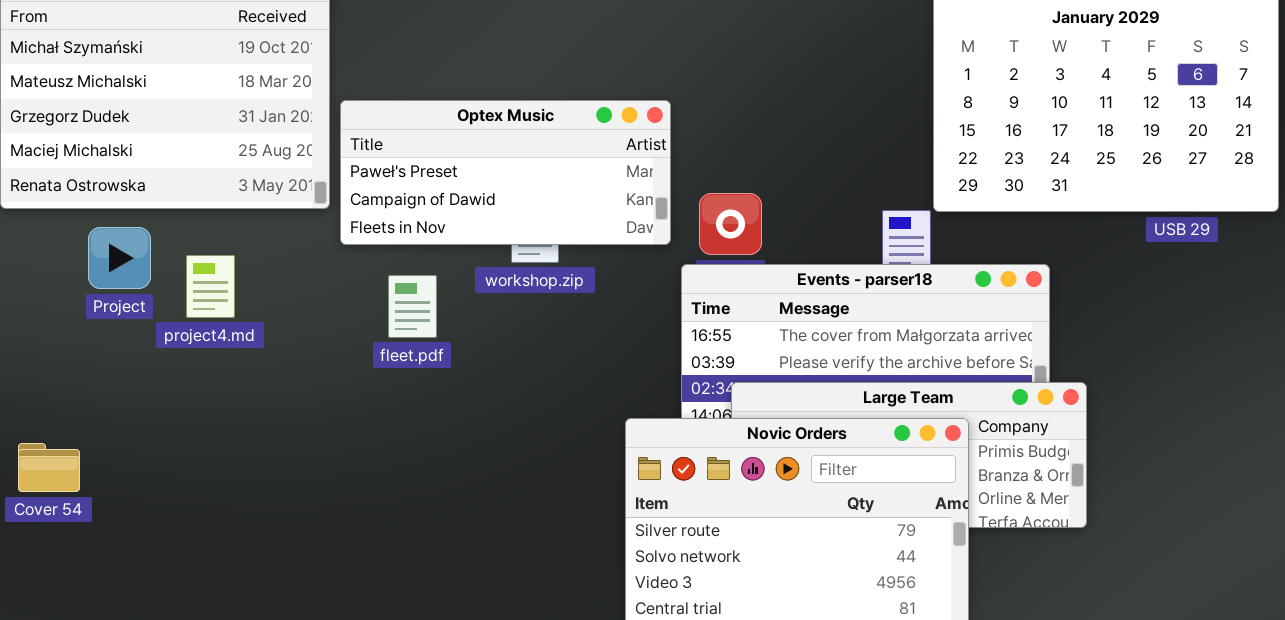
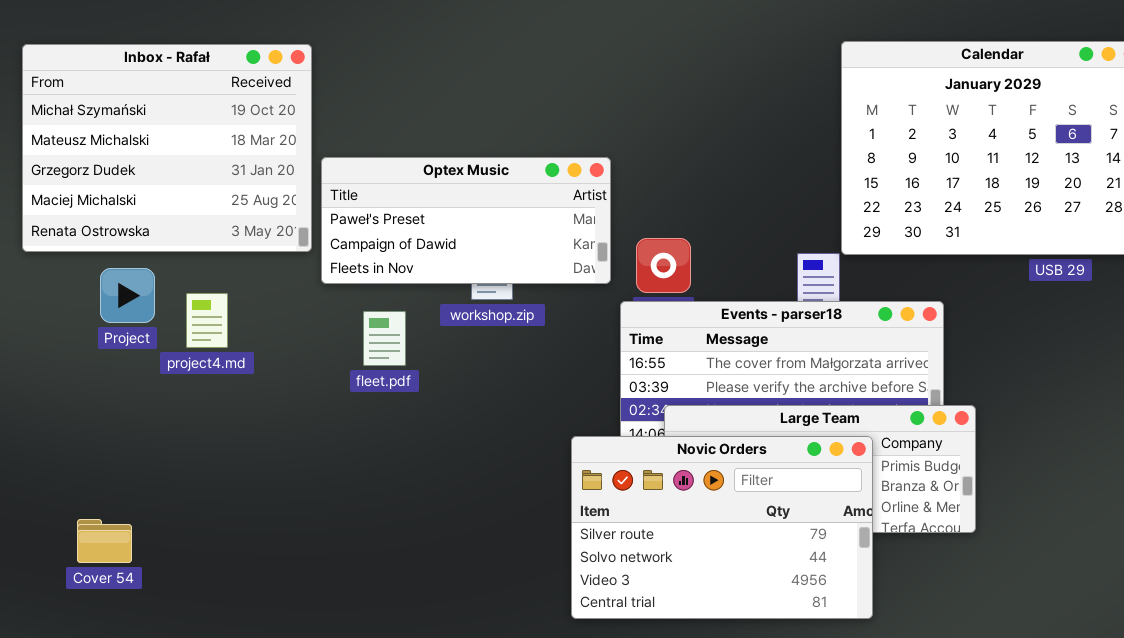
Cover 54: [18,443,80,492] -> [77,519,132,563], moved

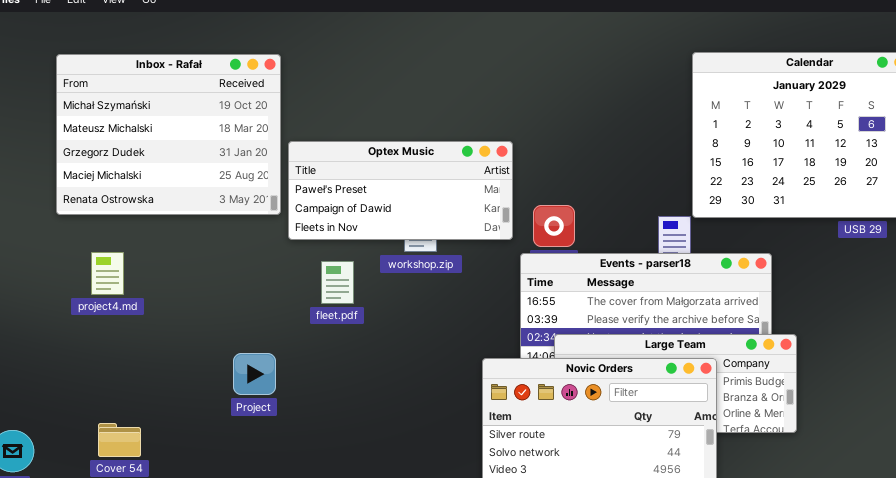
Project: [100,268,155,323] -> [233,353,276,395], moved
project4.md: [186,293,228,348] -> [91,252,124,295], moved

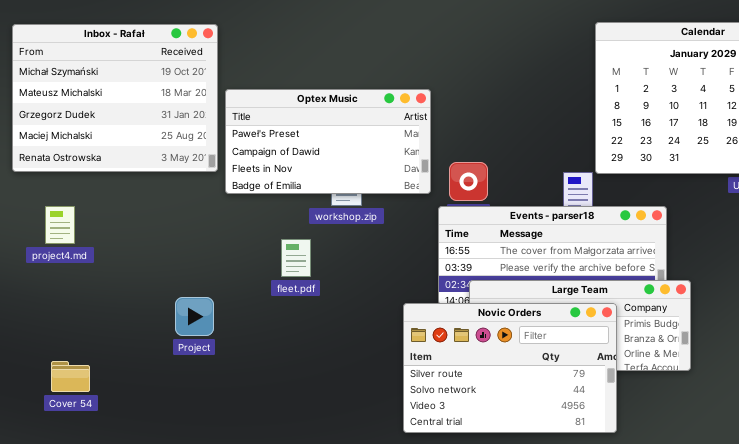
Optex Music: [288,141,513,240] -> [225,89,431,194], resized
fleet.pdf: [321,261,354,304] -> [281,239,311,277], moved

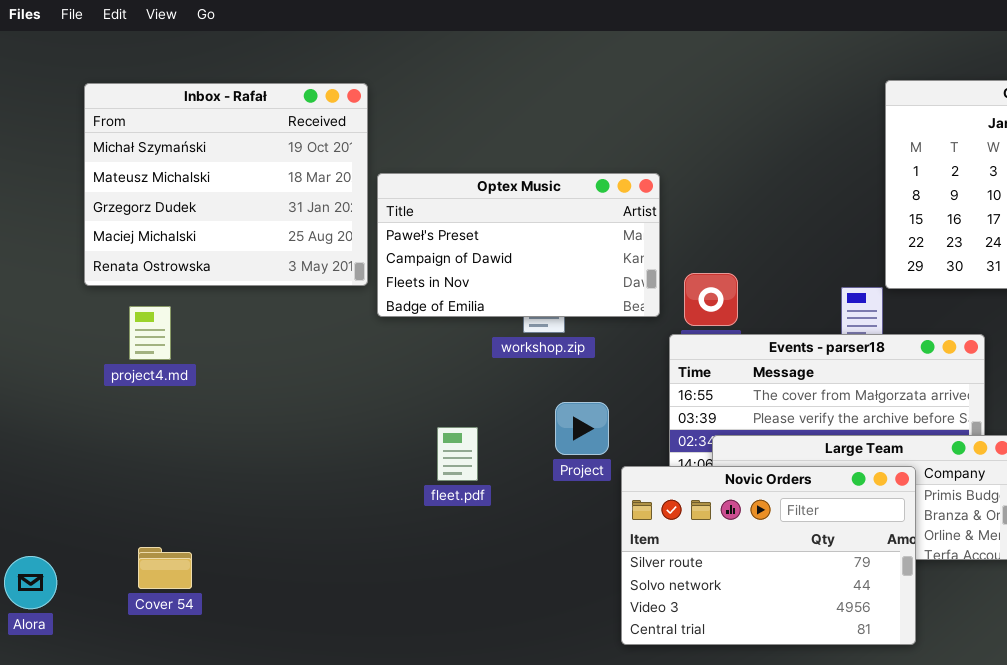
project4.md: [45,206,75,244] -> [129,306,171,360], moved
fleet.pdf: [281,239,311,277] -> [437,427,478,481], moved
Project: [175,297,214,336] -> [555,402,609,455], moved

